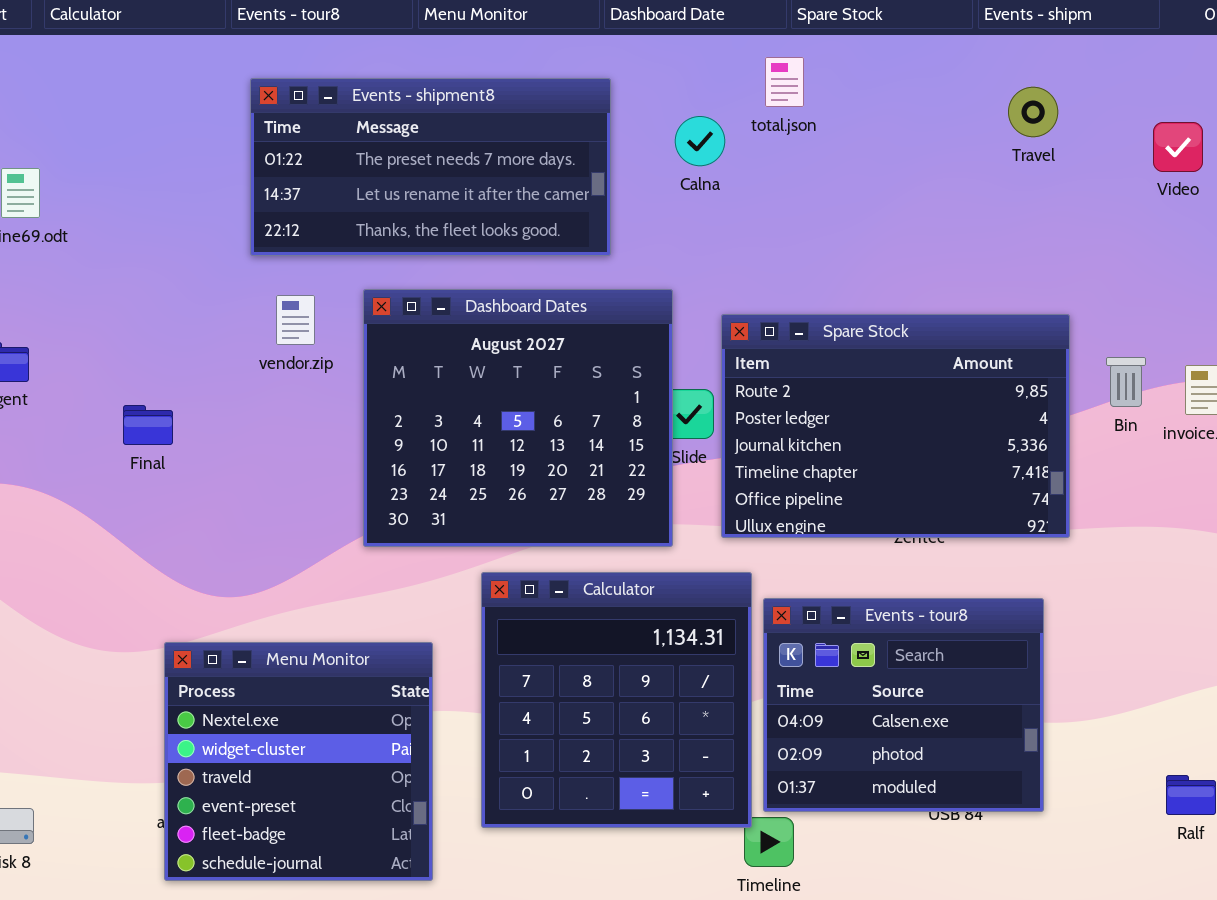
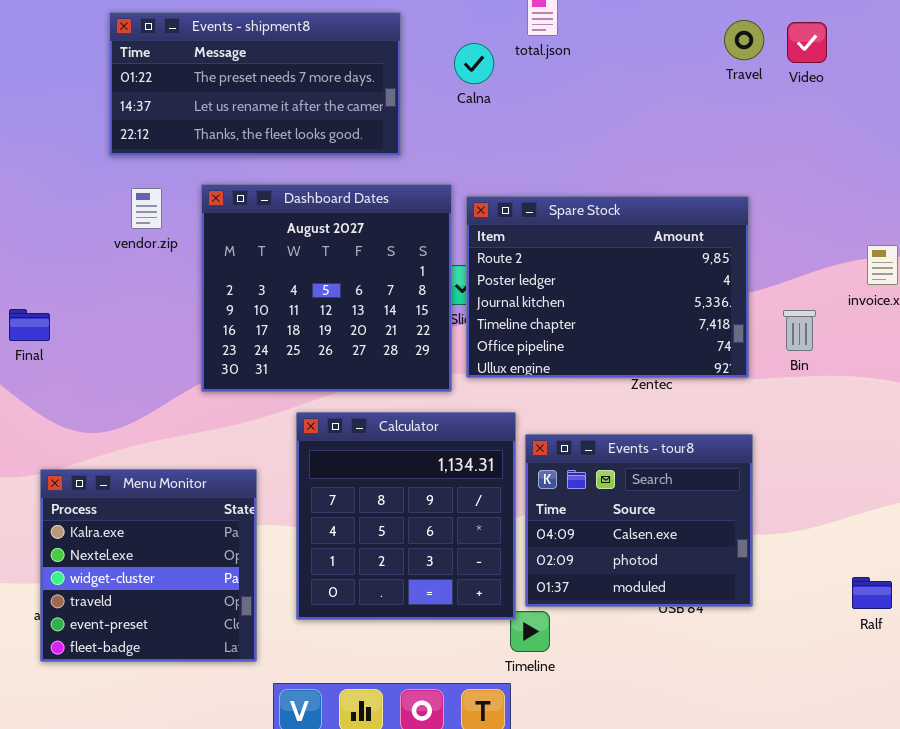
Video: [1153,122,1203,172] -> [787,22,827,63], moved
Spare Stock: [721,314,1070,538] -> [466,196,749,378], moved
Bin: [1106,357,1146,407] -> [783,310,816,351], moved
Final: [123,405,173,445] -> [9,309,50,341], moved
Menu Monitor: [164,642,433,881] -> [40,469,257,662], scrolled up 1 row

